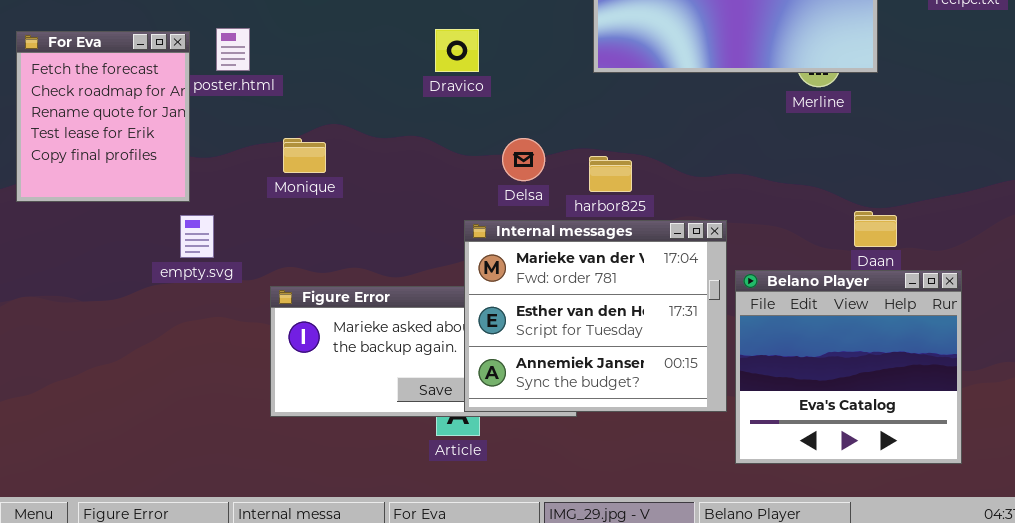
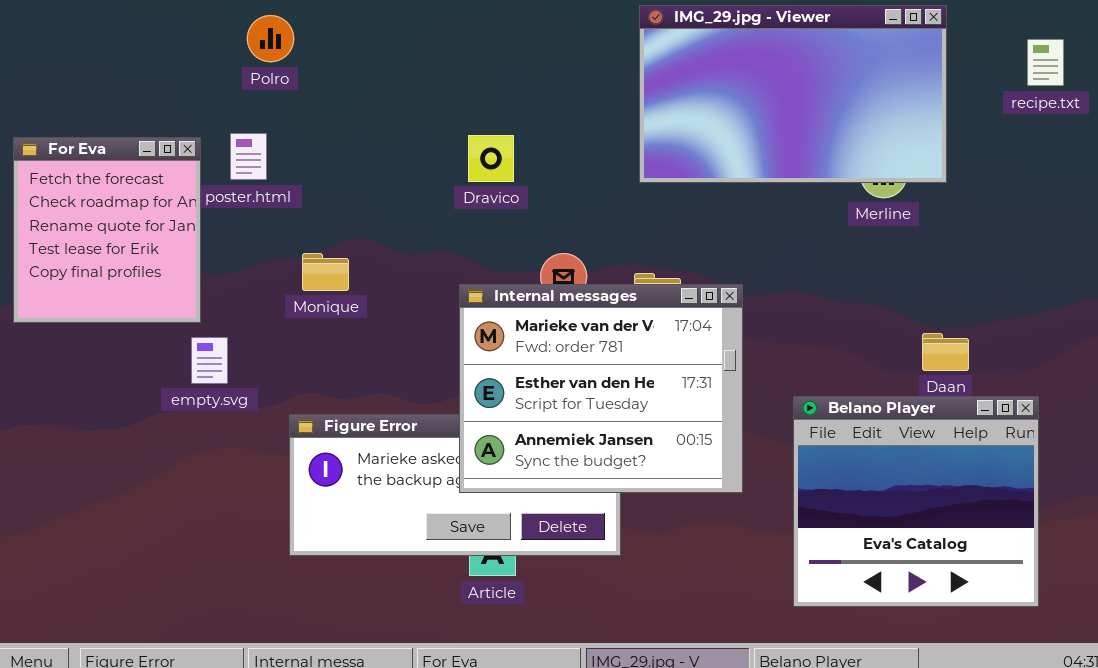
Internal messages: [464,220,727,412] -> [459,284,743,493], moved

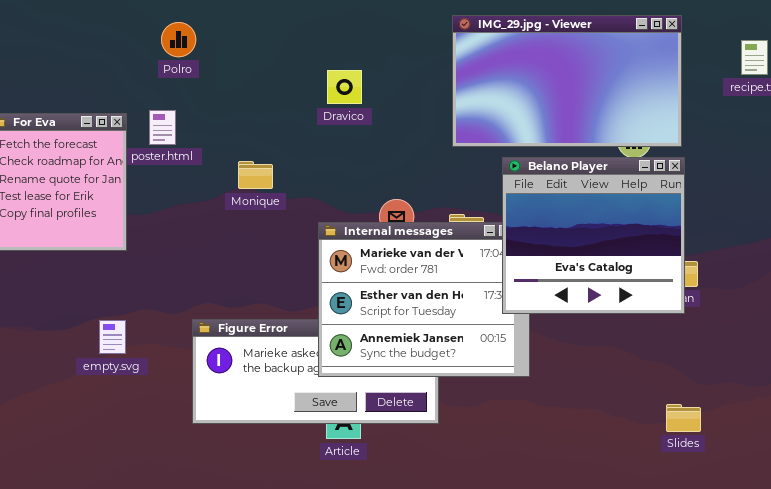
Dravico: [468,135,514,182] -> [327,70,362,104], moved
Monique: [302,253,349,291] -> [238,161,273,189], moved
empty.svg: [191,337,228,384] -> [99,320,126,354], moved
Belano Player: [793,396,1039,607] -> [502,157,685,314], moved

